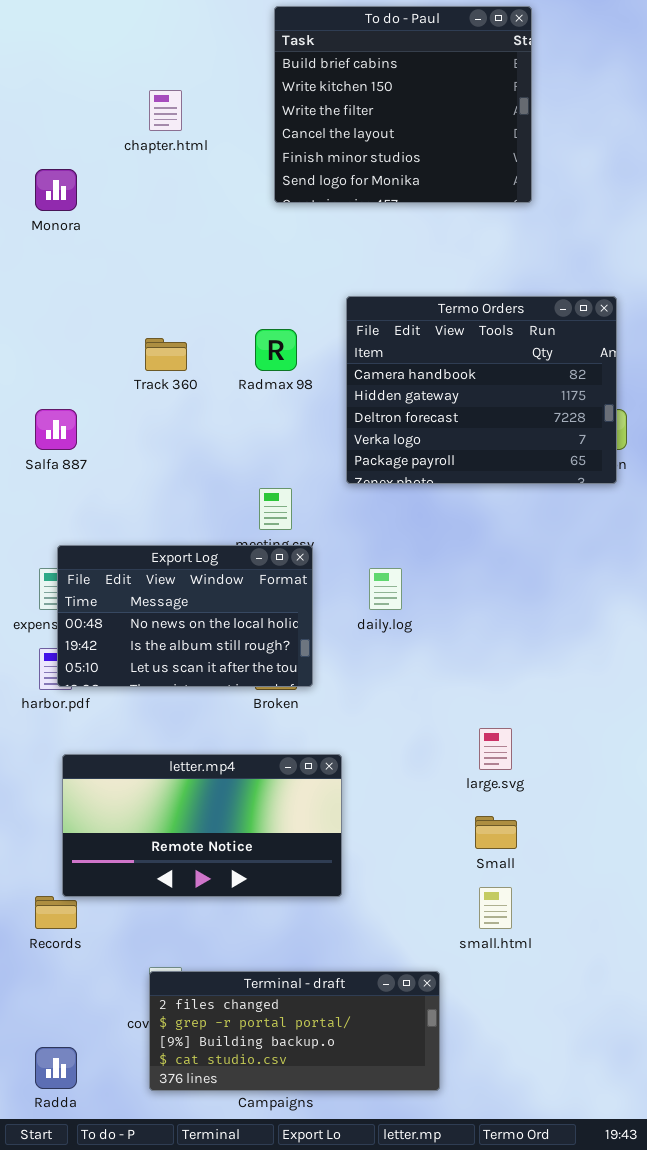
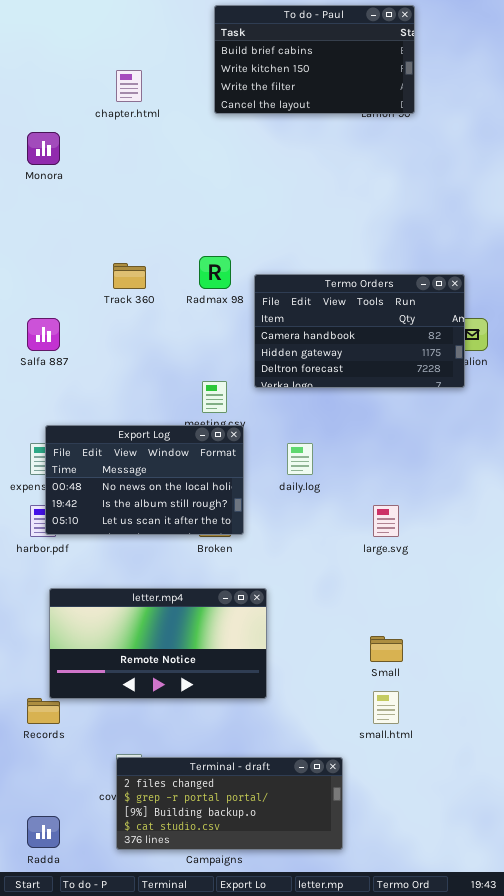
To do - Paul: [274,6,532,203] -> [214,5,415,114], resized
Termo Orders: [346,296,617,484] -> [254,274,465,388], moved, resized
large.svg: [479,728,512,770] -> [373,505,399,537], moved

